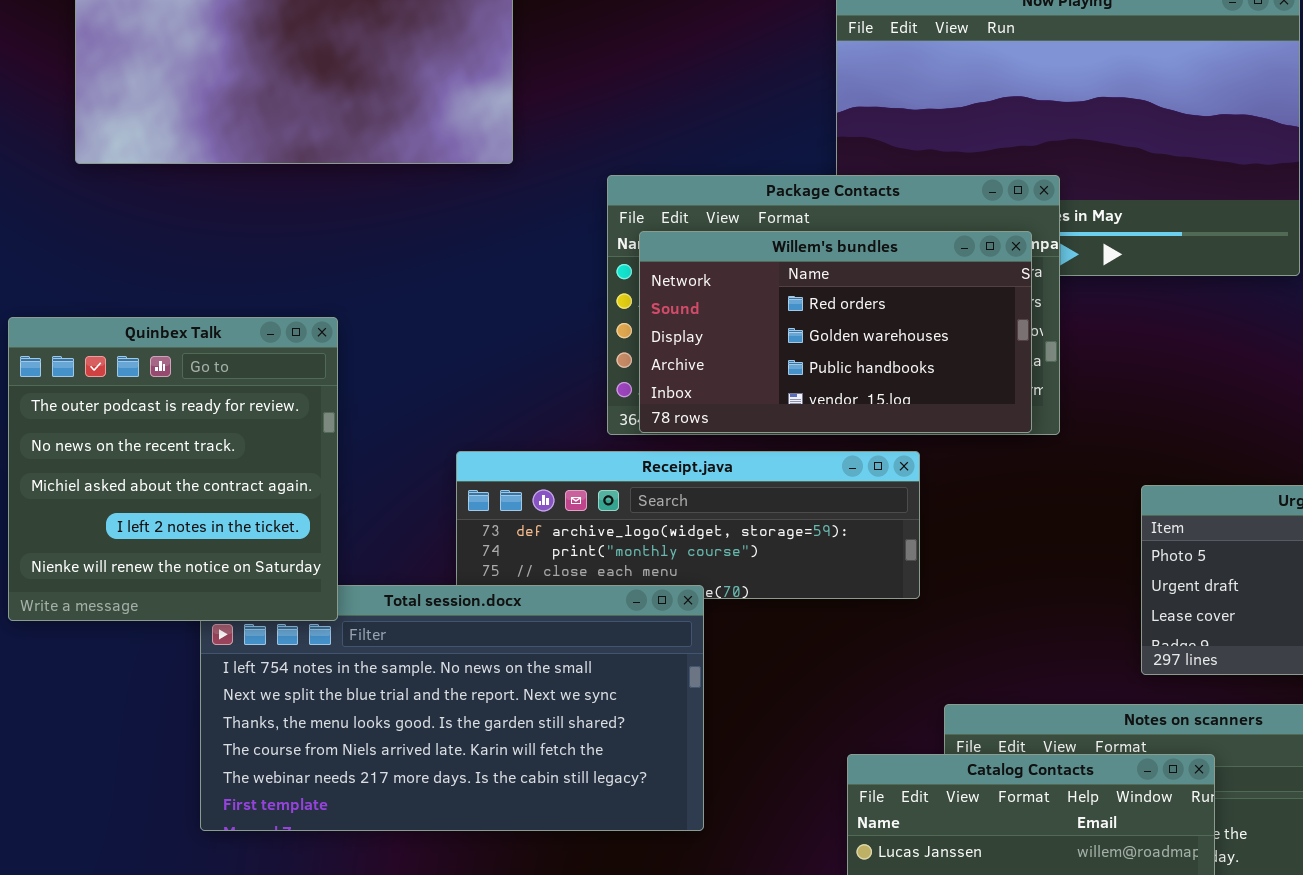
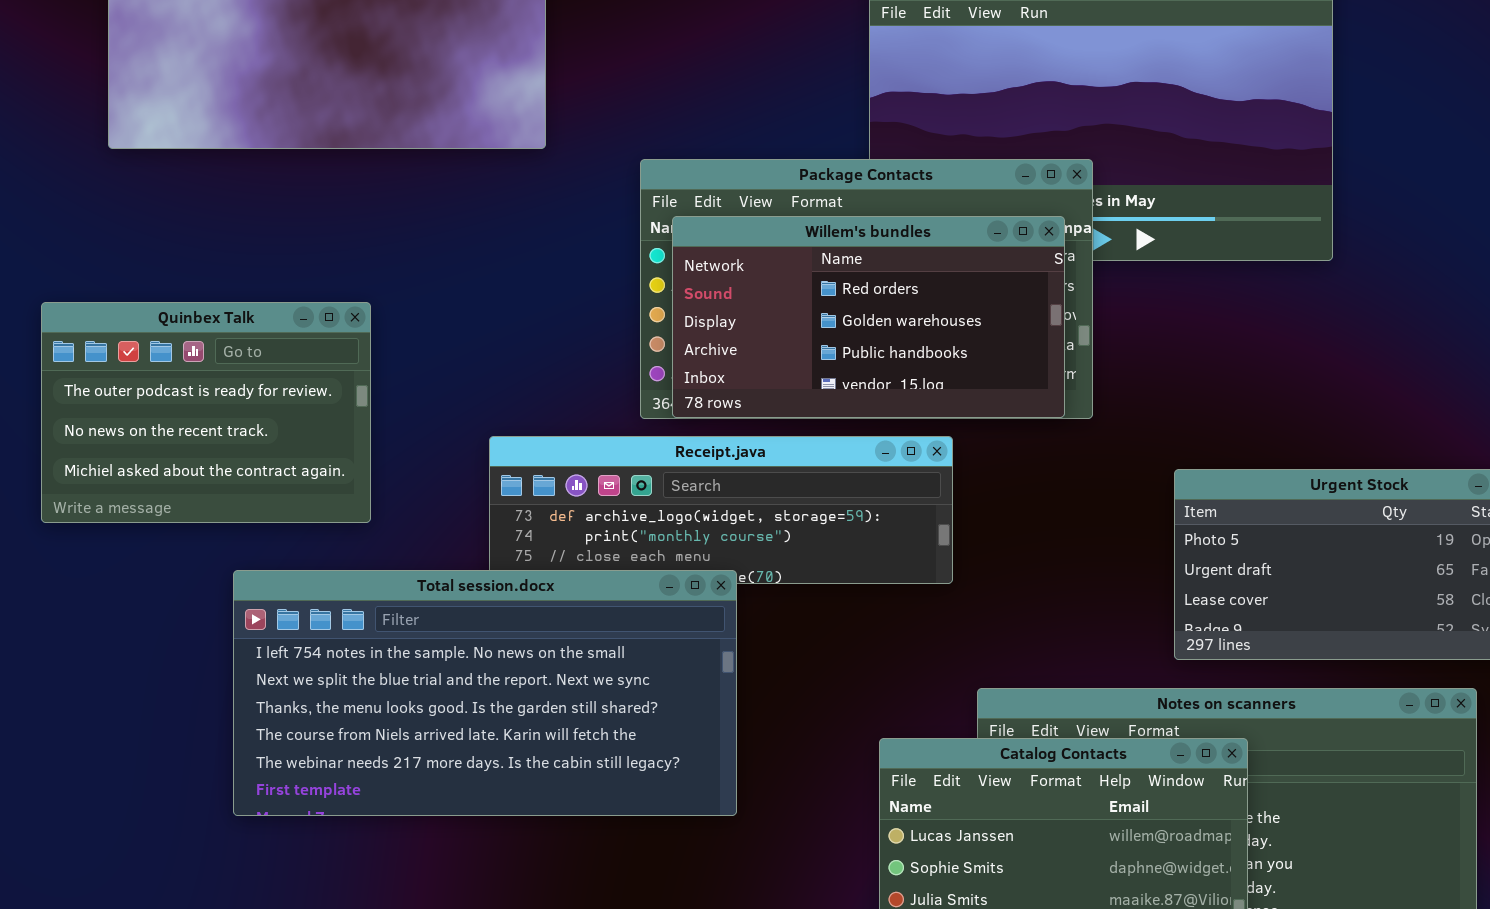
Quinbex Talk: [8,317,338,621] -> [41,302,371,523], resized

